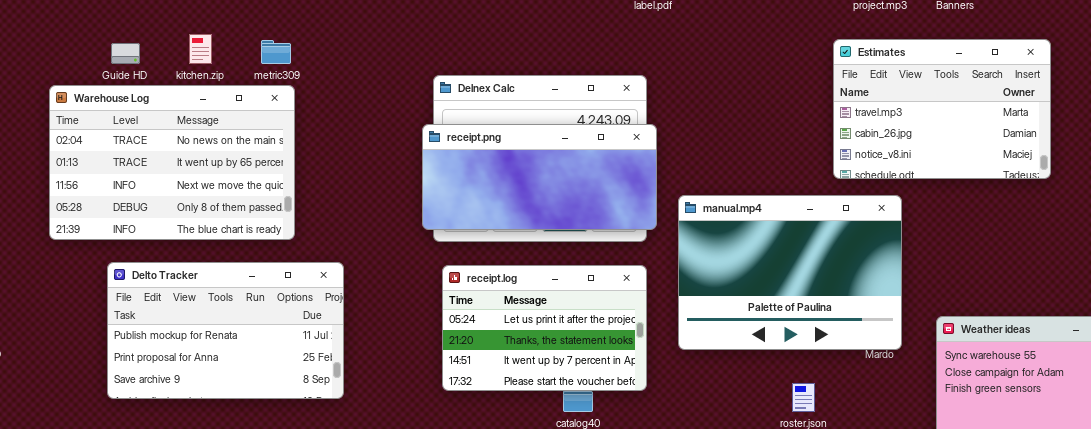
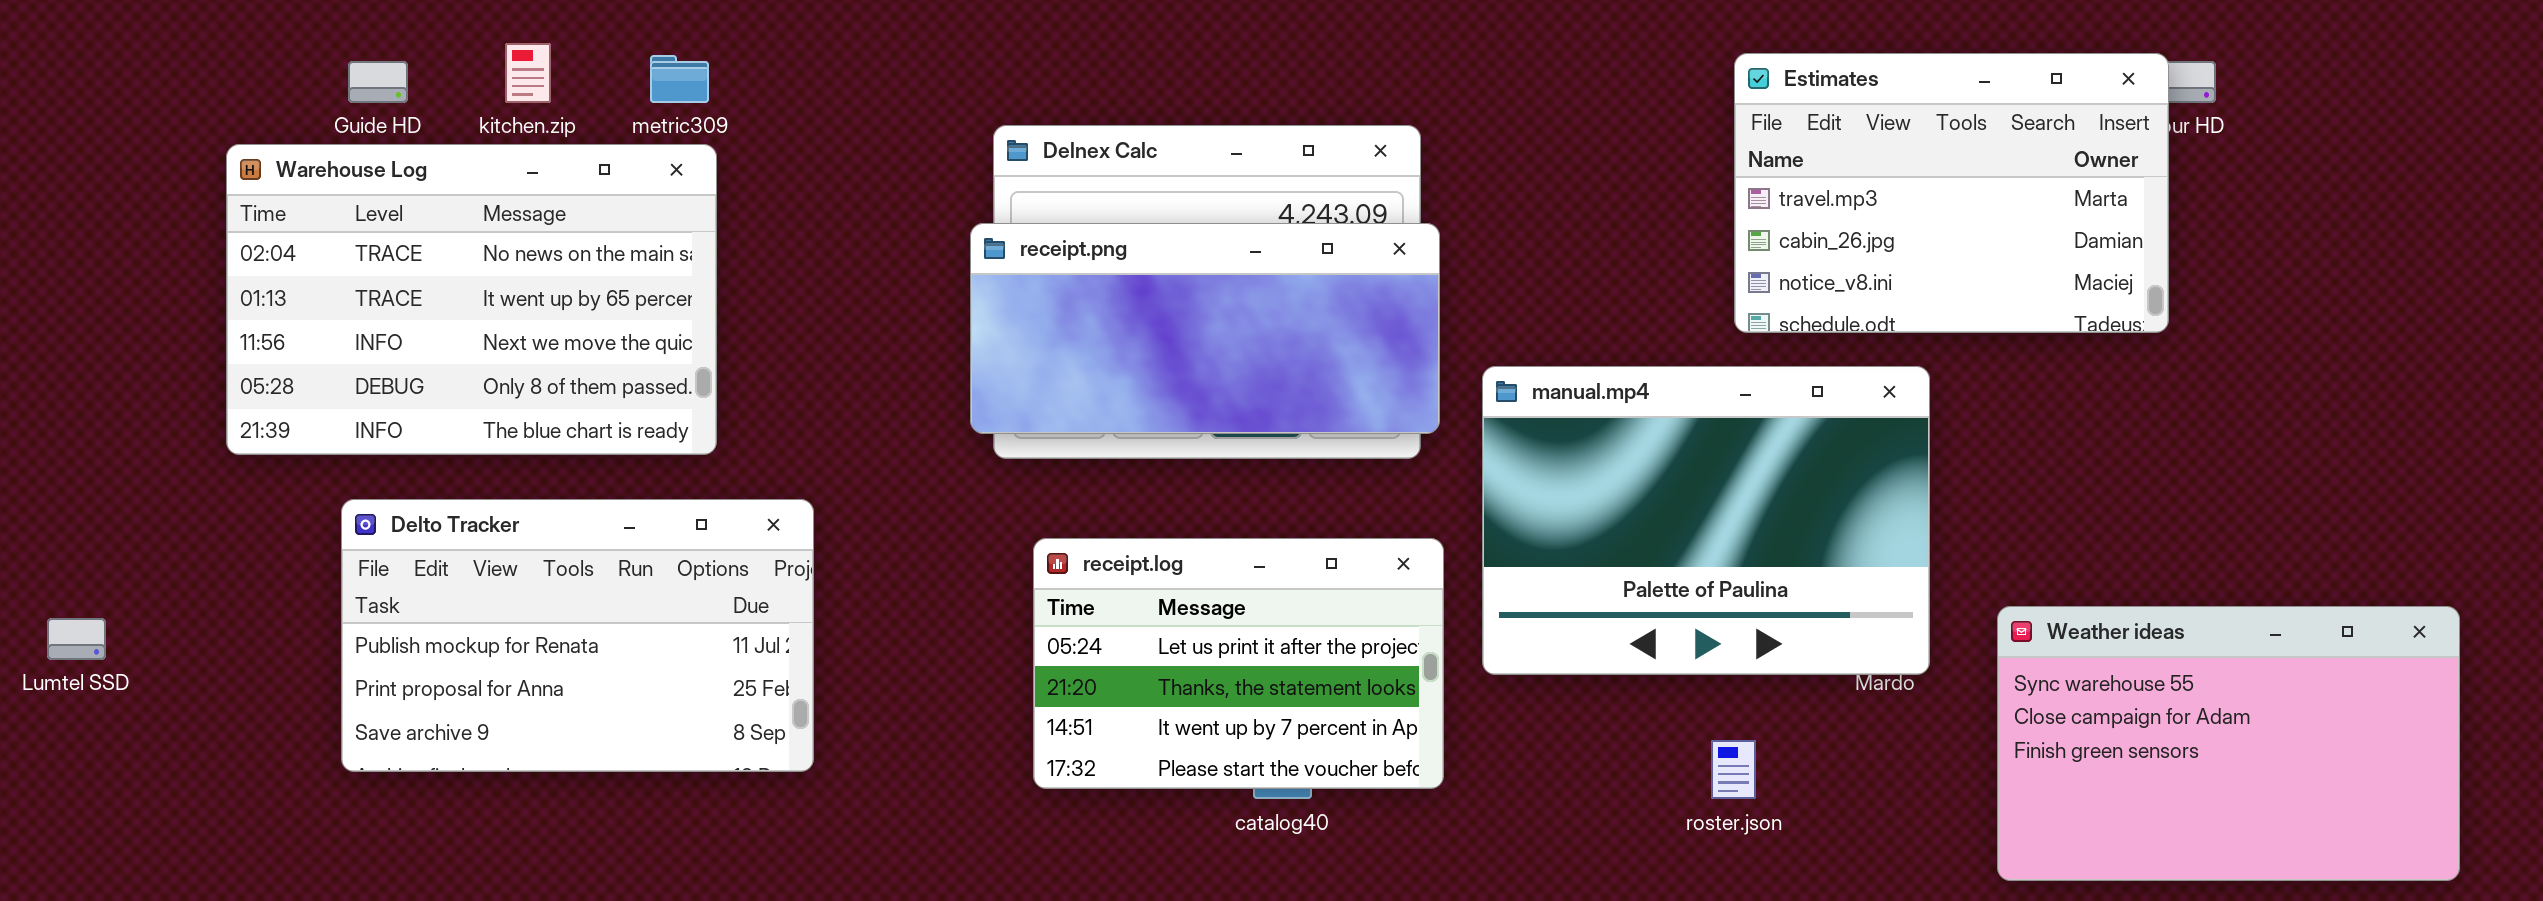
Estimates: [833,39,1051,179] -> [1734,53,2169,333], moved
receipt.log: [442,265,647,391] -> [1033,538,1444,789], moved

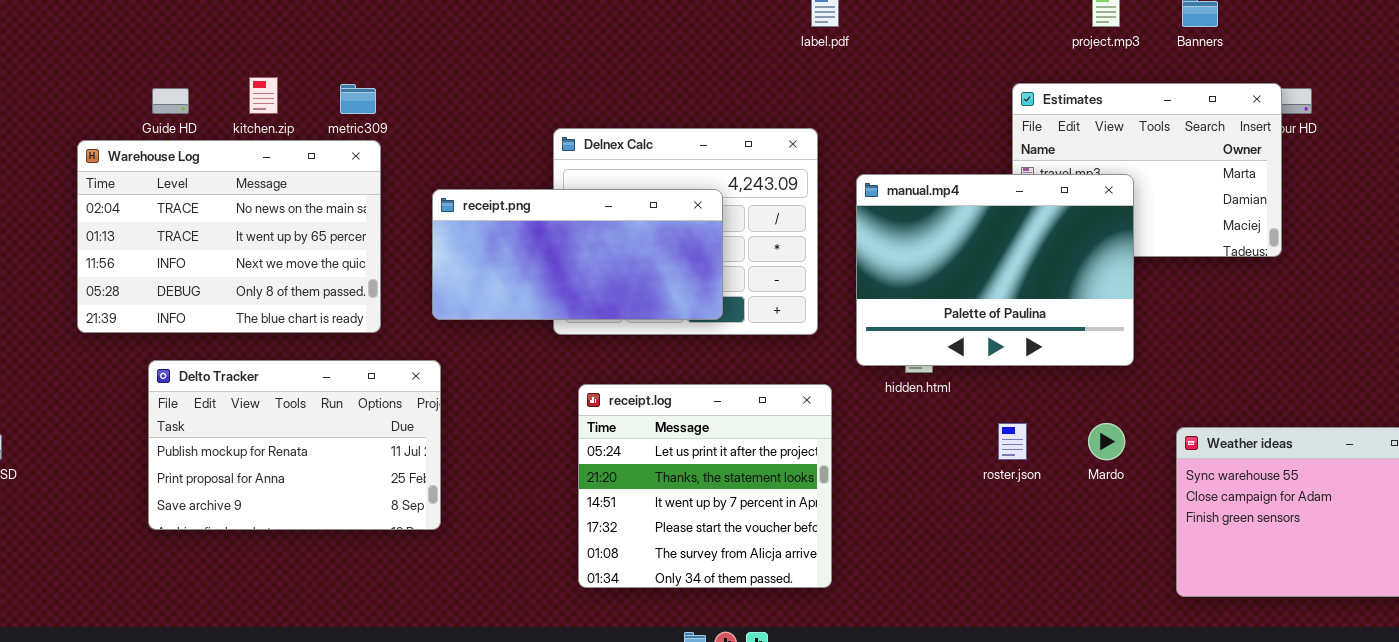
receipt.png: [970,223,1440,434] -> [432,189,723,320], moved
manual.mp4: [1482,366,1930,675] -> [856,174,1134,366], moved
receipt.log: [1033,538,1444,789] -> [578,384,832,588], resized
roster.json: [1711,740,1756,799] -> [998,423,1027,460], moved

